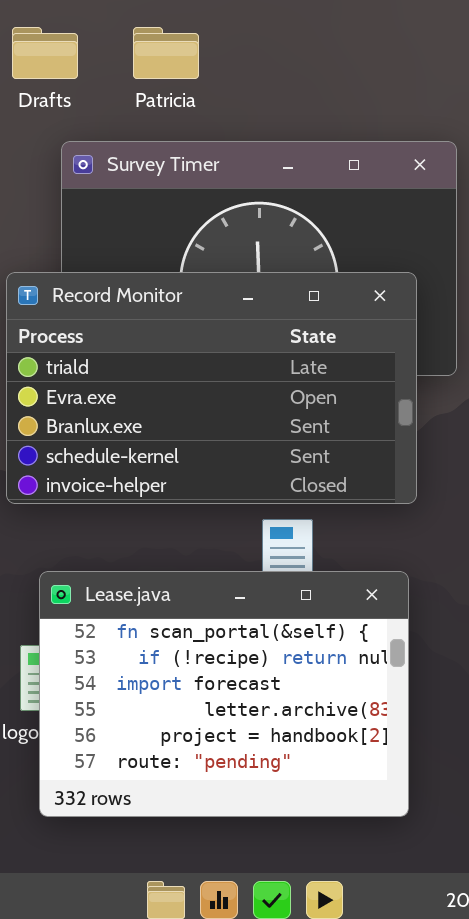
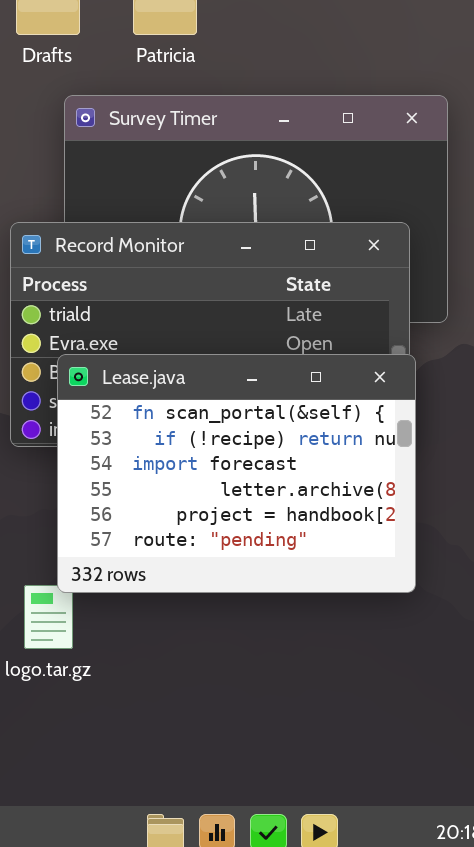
Lease.java: [39,571,409,817] -> [57,354,416,593], moved

